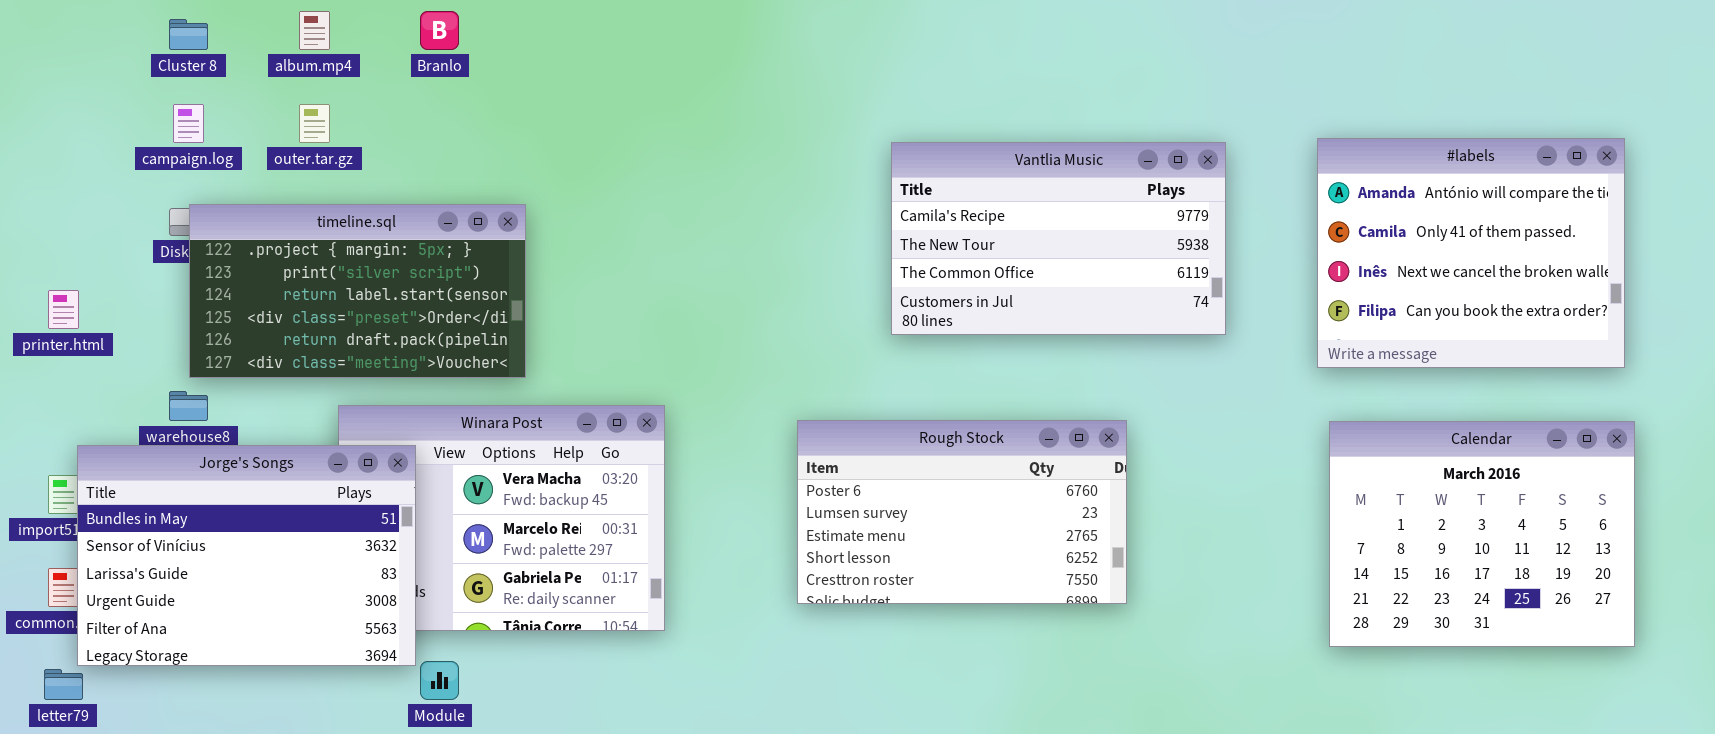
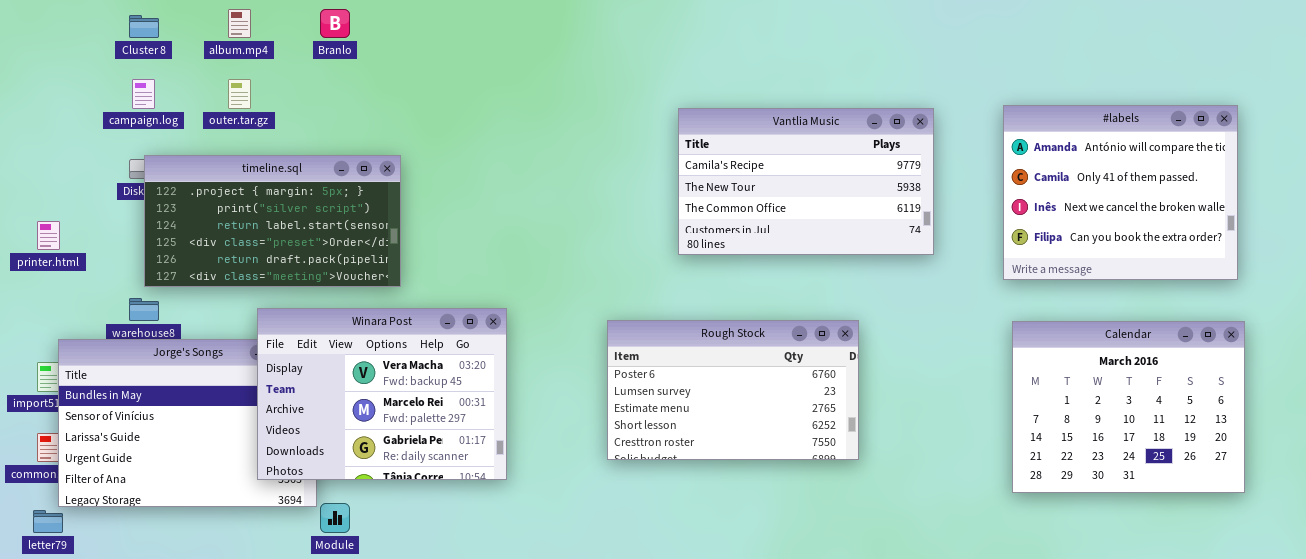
Winara Post: [338,405,665,631] -> [257,308,507,480], raised

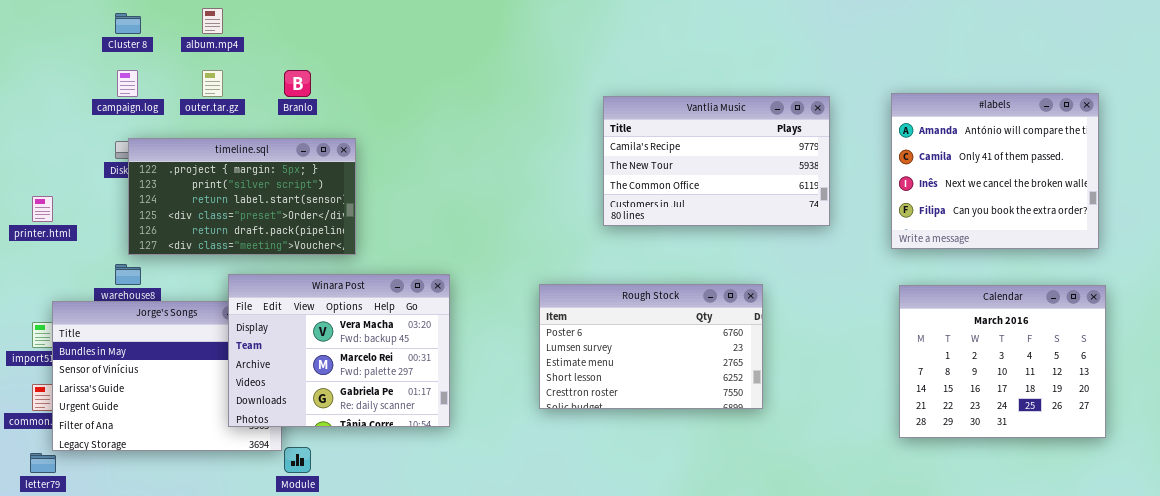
Branlo: [320,9,350,38] -> [284,70,311,97], moved

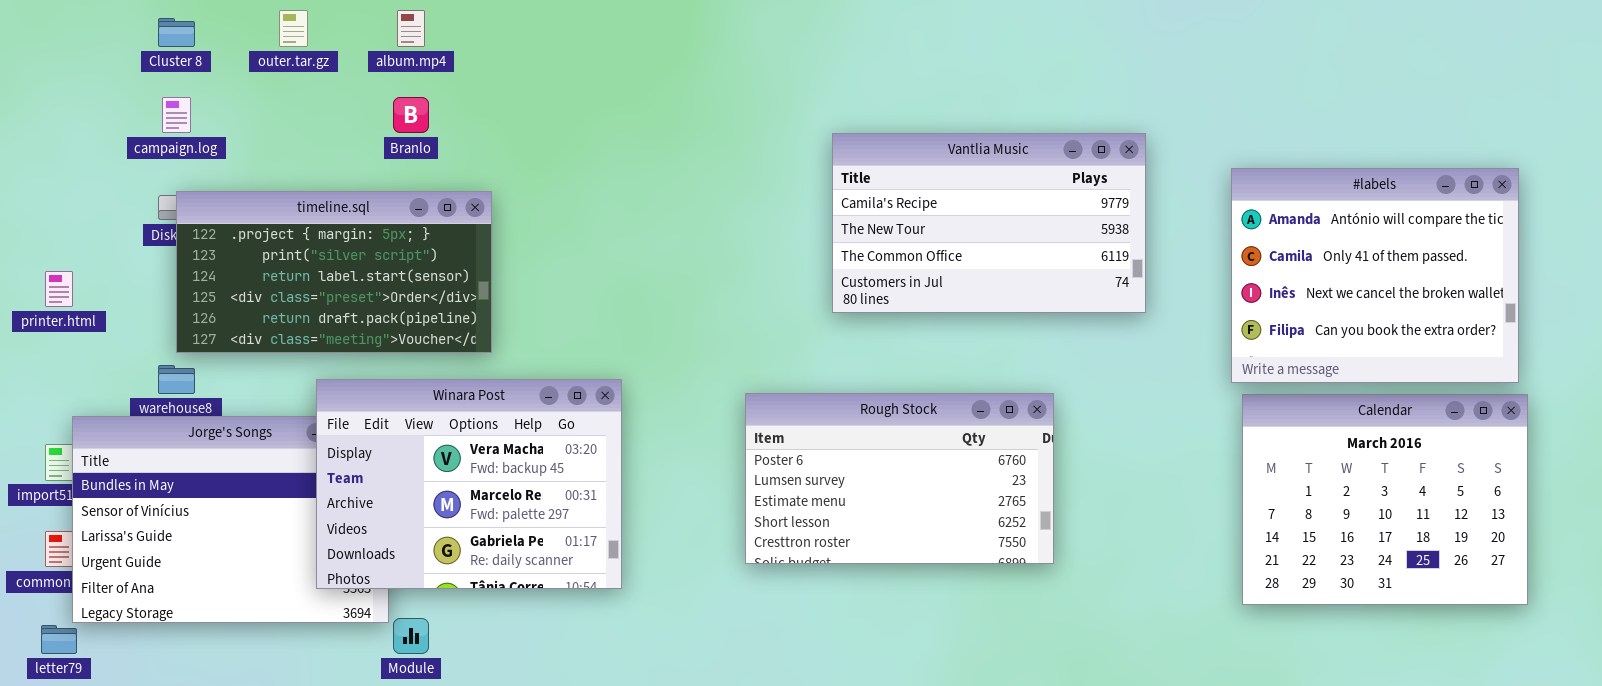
album.mp4: [202,8,223,34] -> [397,10,425,47], moved
outer.tar.gz: [202,70,223,97] -> [279,10,308,47], moved
#labels: [891,93,1099,249] -> [1231,168,1519,383], moved

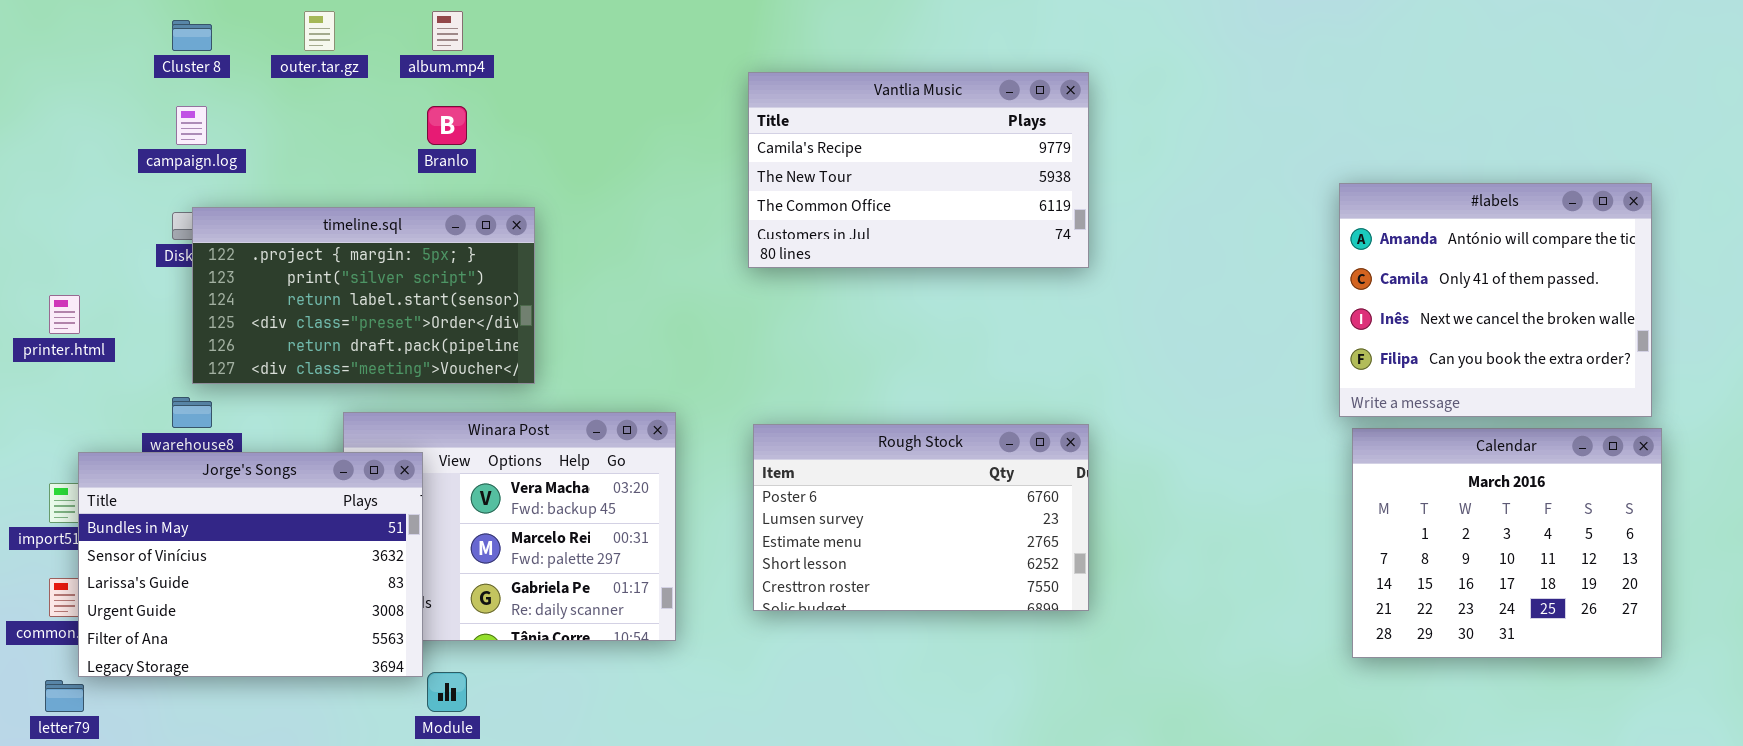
Vantlia Music: [832,133,1146,313] -> [748,72,1089,268], moved
Rough Stock: [745,393,1054,564] -> [753,424,1089,611], moved
Jorge's Songs: [72,416,389,623] -> [78,452,423,677], raised

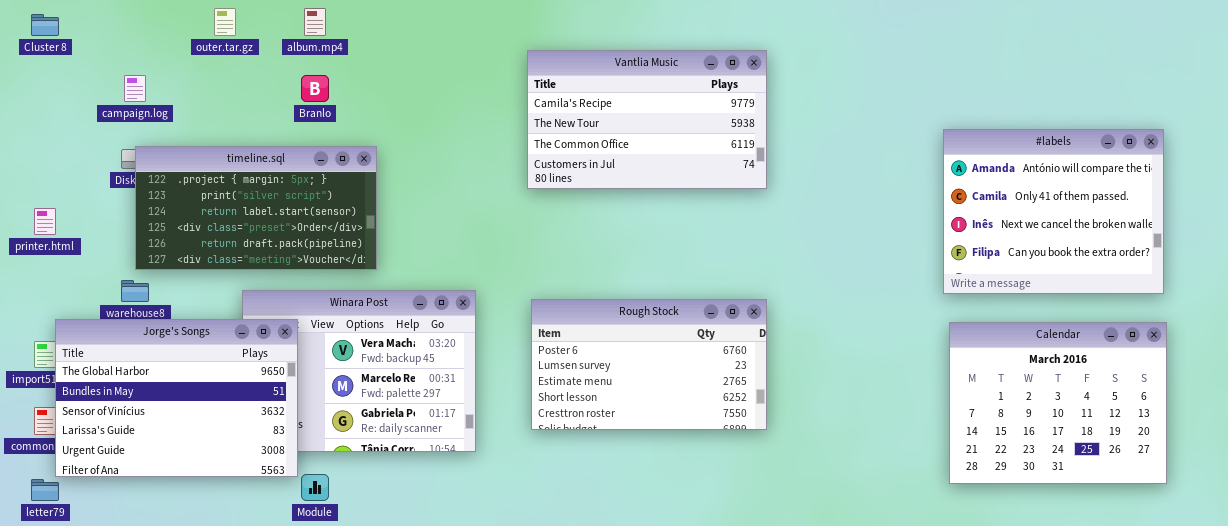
Cluster 8: [172,20,212,51] -> [31,14,59,36], moved
Calendar: [1352,428,1662,658] -> [949,322,1167,484], moved
Jorge's Songs: [78,452,423,677] -> [55,319,298,477], scrolled up 1 row

